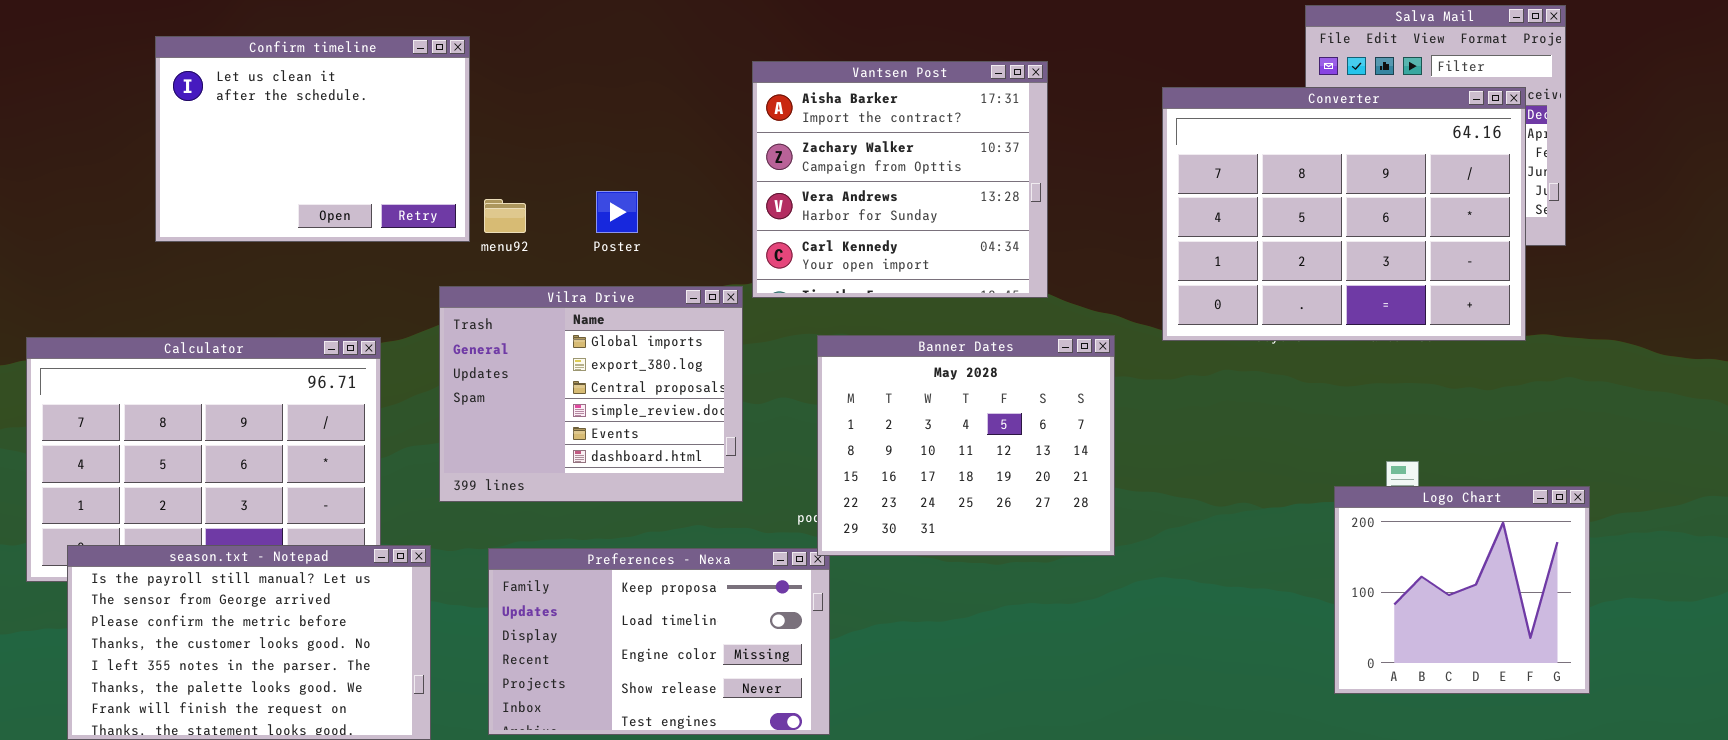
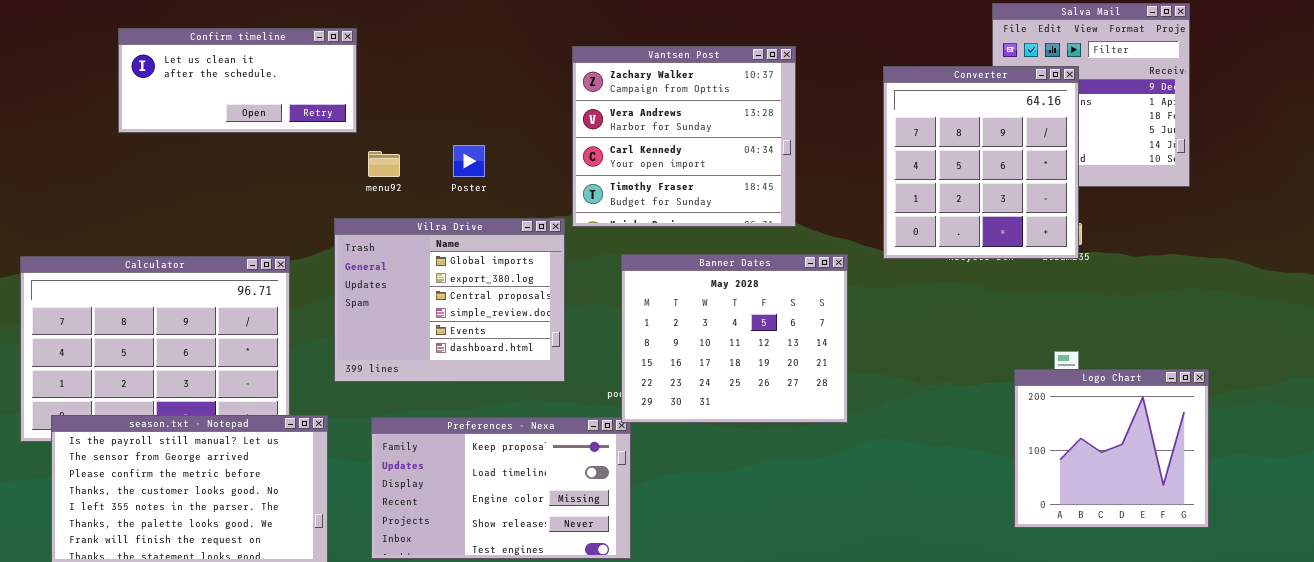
Confirm timeline: [155,36,470,242] -> [118,28,357,133], resized
Vantsen Post: [752,61,1048,298] -> [572,46,796,227], scrolled down 1 row
Converter: [1162,87,1526,341] -> [883,66,1079,259], resized

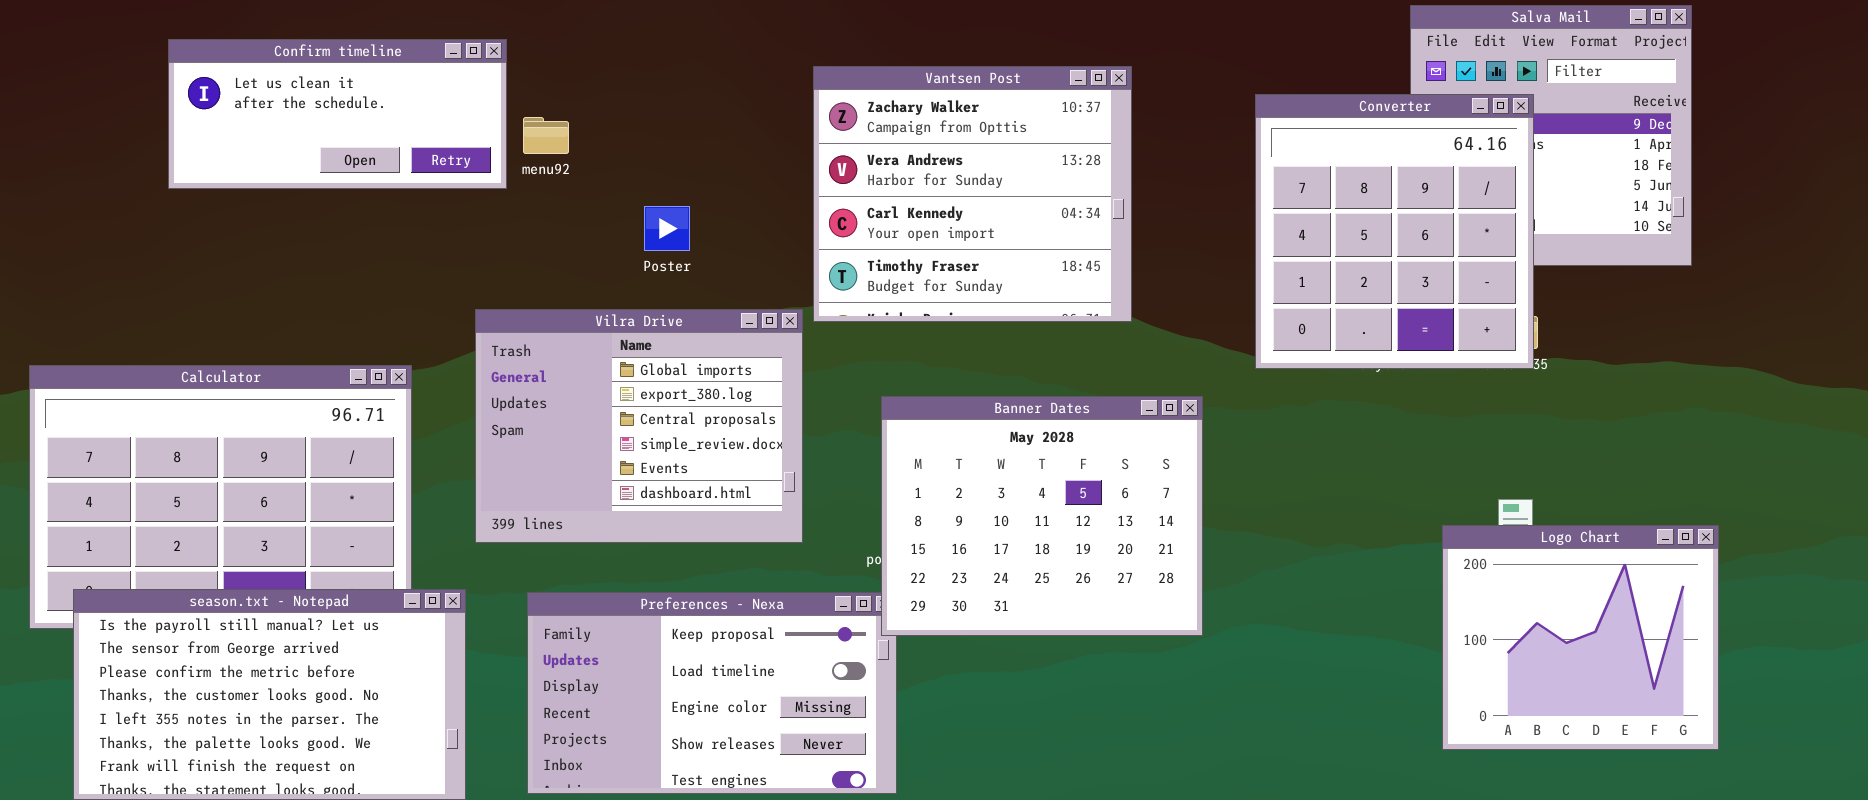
menu92: [368,151,400,177] -> [523,117,569,154], moved
Banner Dates: [621,254,848,423] -> [881,396,1203,636], moved

